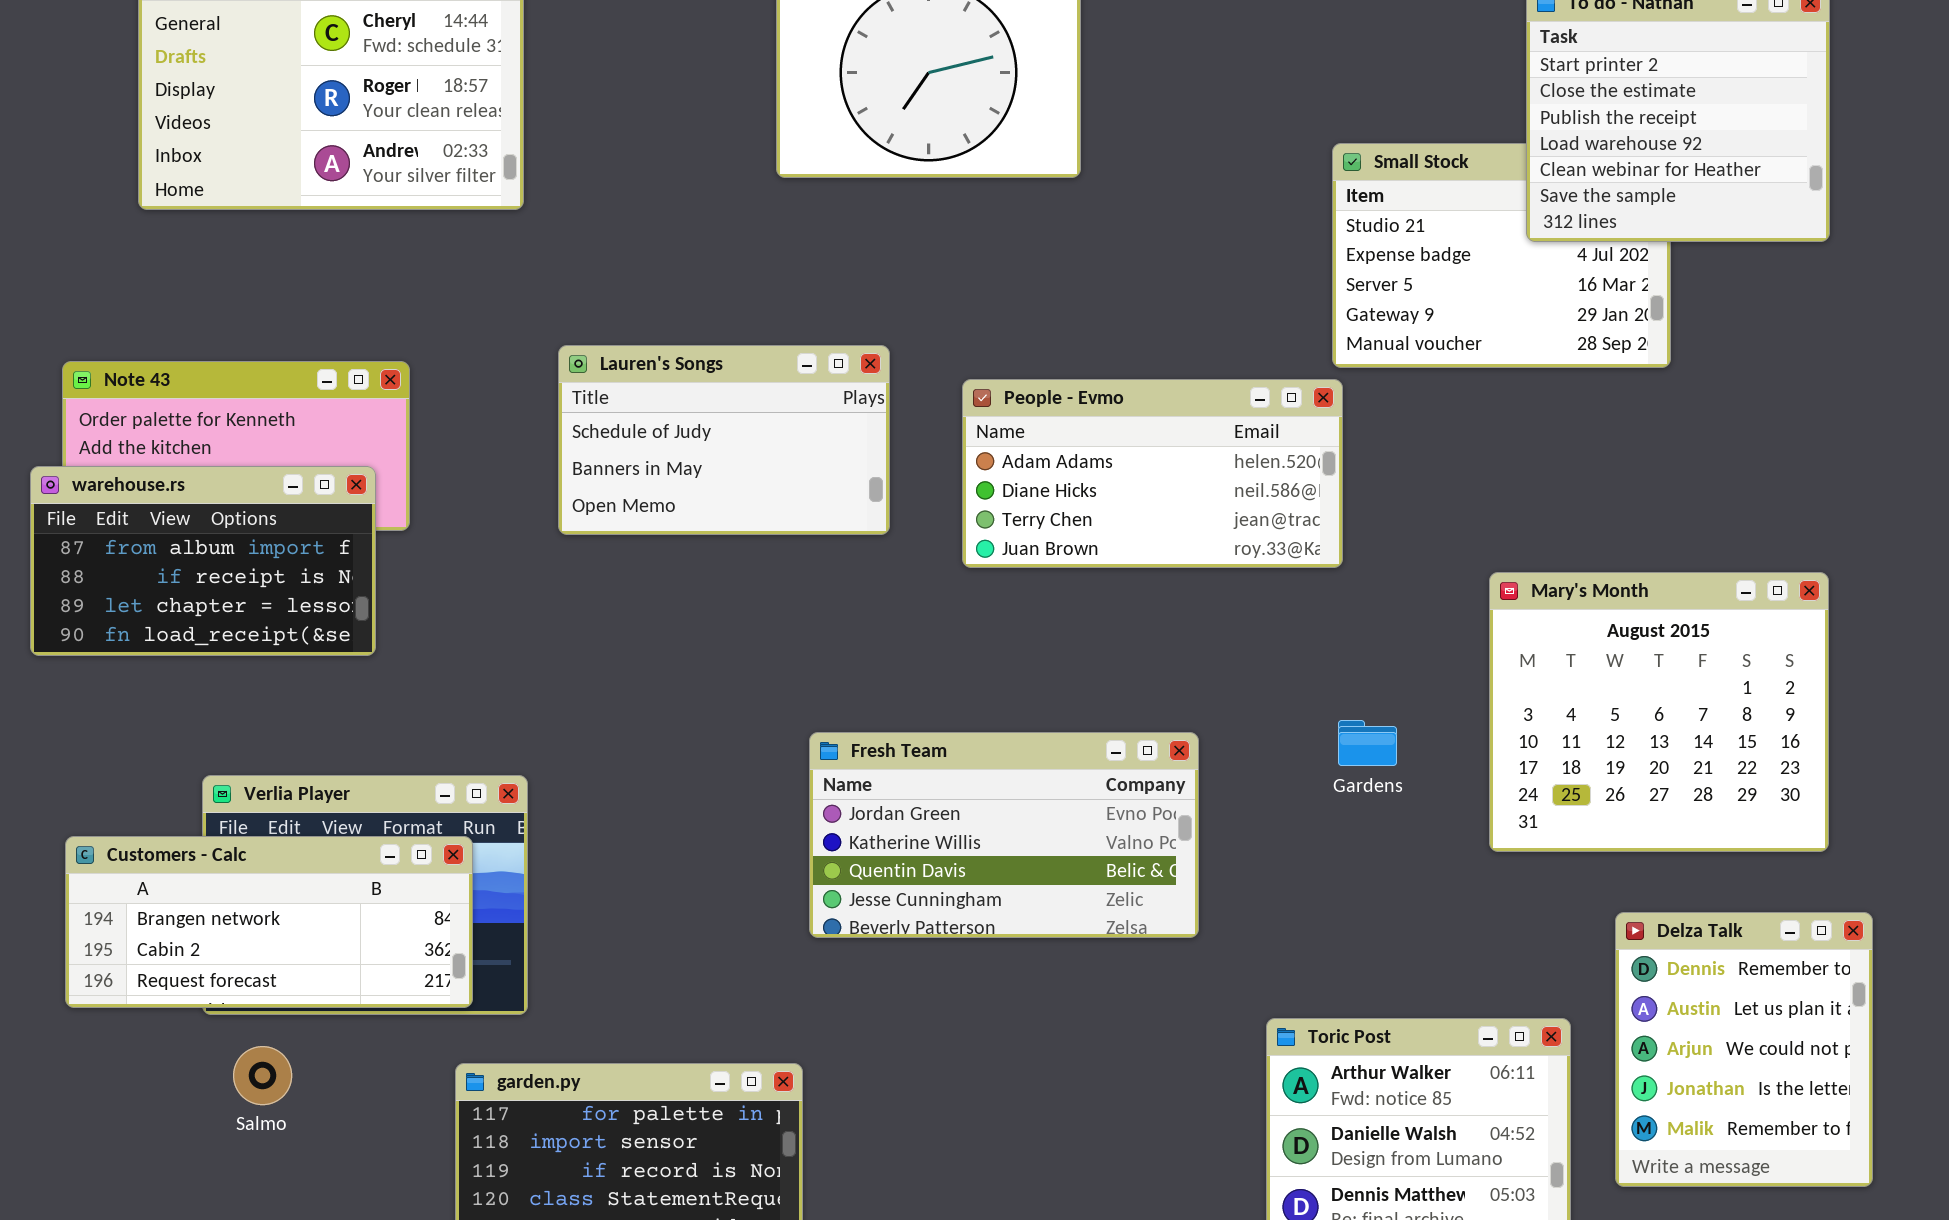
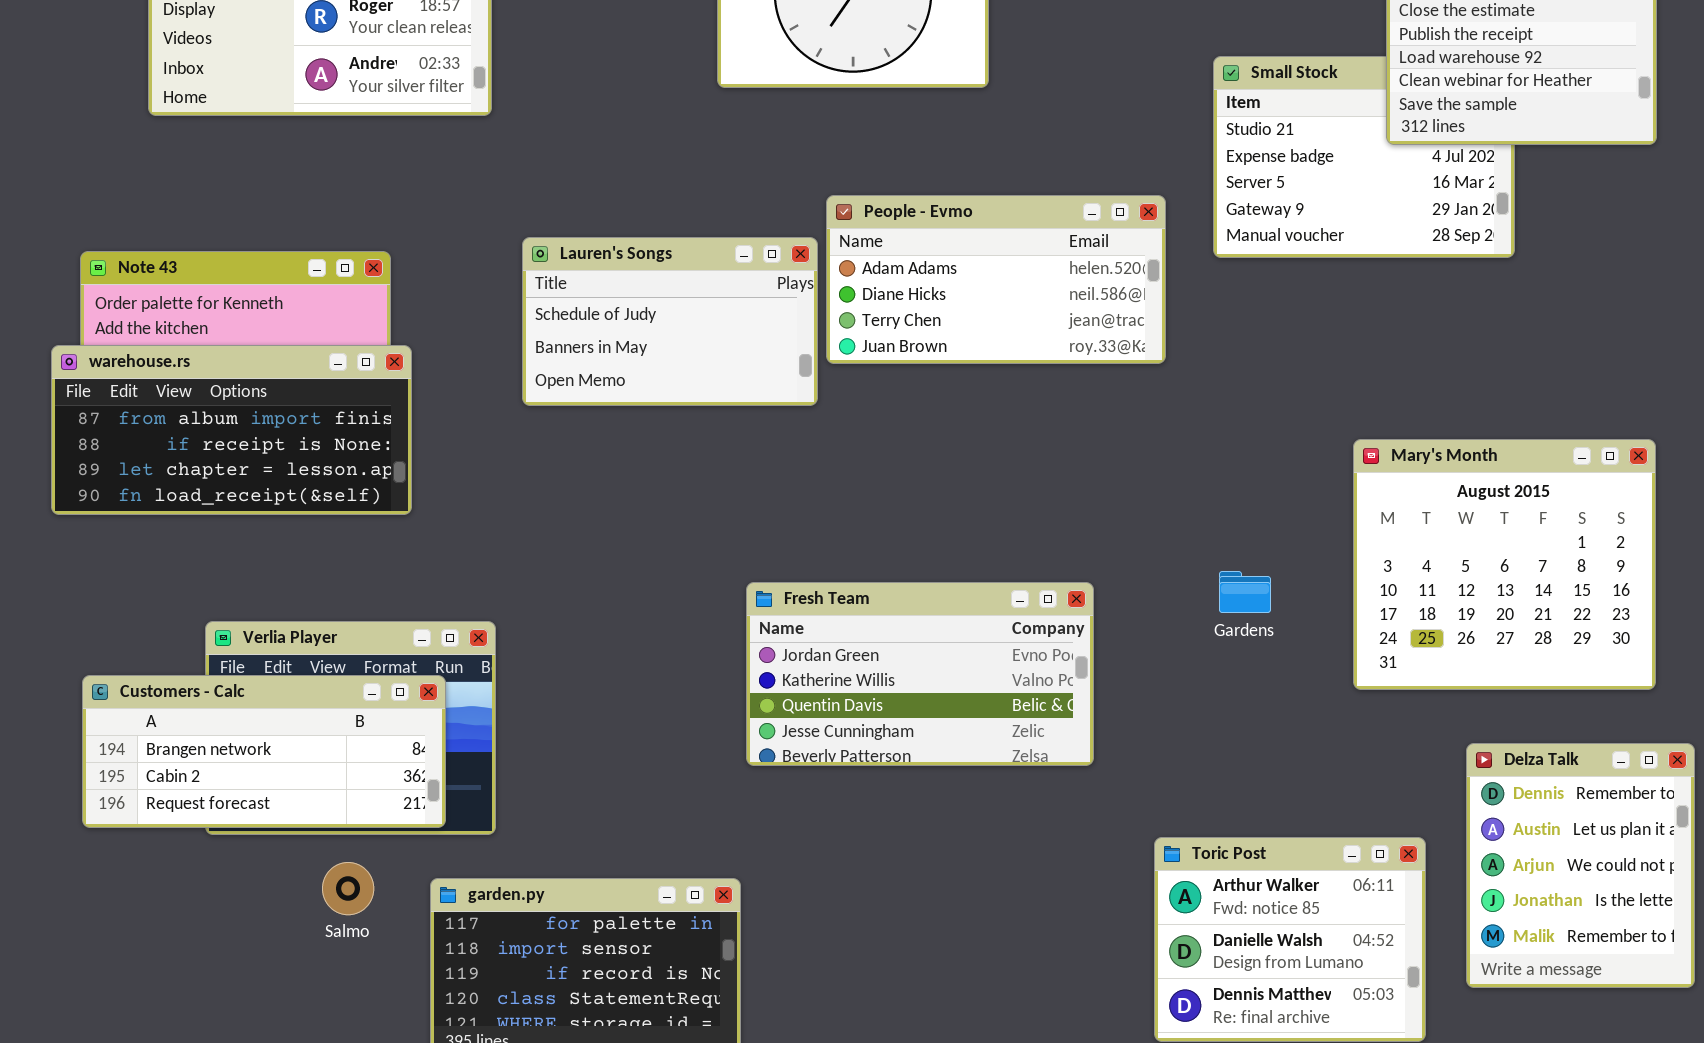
People - Evmo: [962,379,1343,568] -> [826,195,1166,364], moved
warehouse.rs: [30,466,376,656] -> [51,345,412,515], resized
Salmo: [233,1046,292,1105] -> [322,862,374,915], moved

